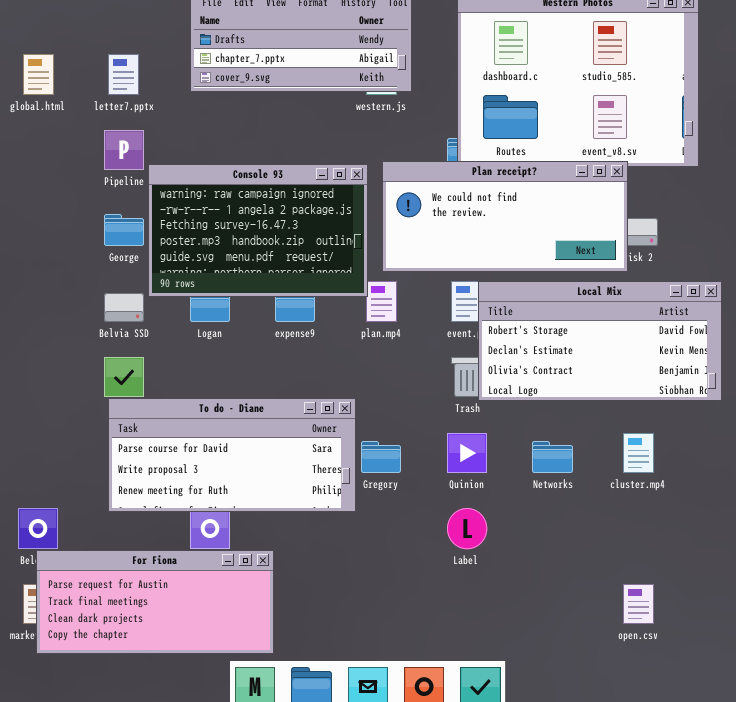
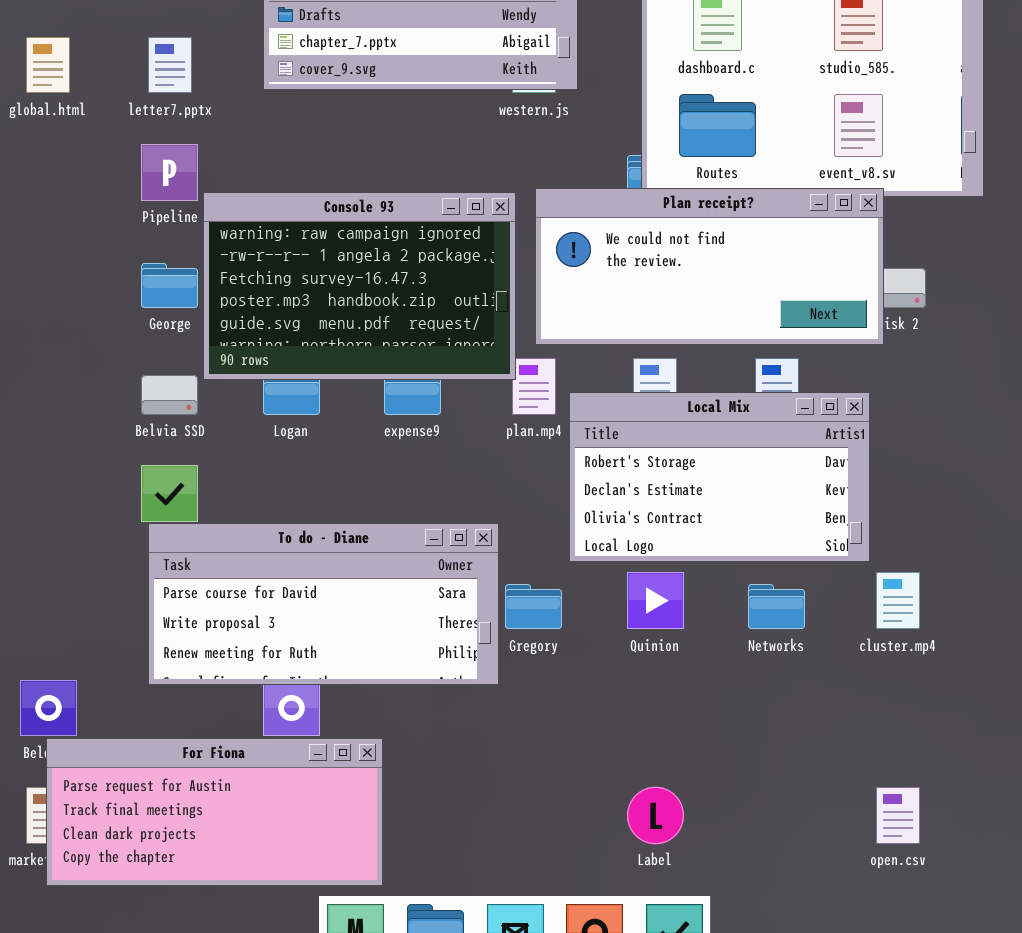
Local Mix: [478,281,722,401] -> [569,392,870,562], moved, resized
Label: [447,508,487,549] -> [627,787,684,844], moved

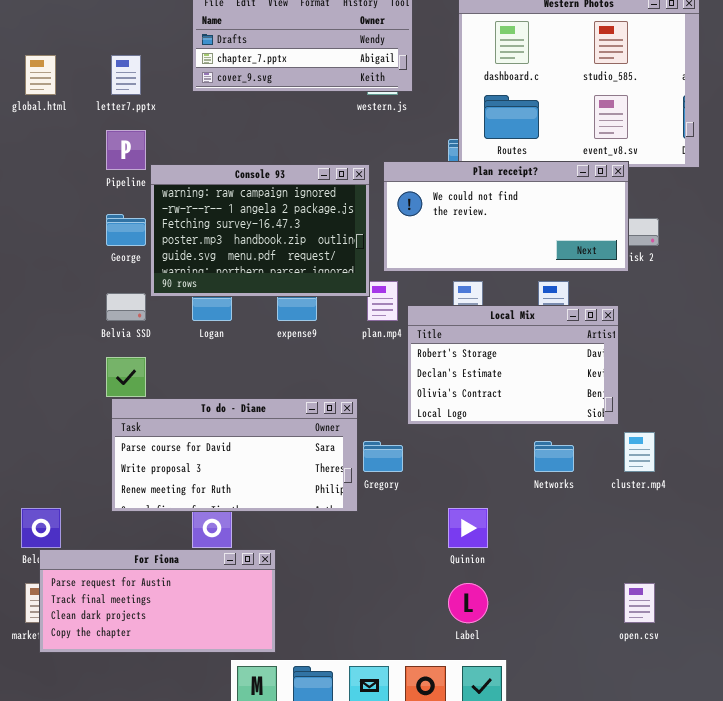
Quinion: [627,572,684,629] -> [448,508,488,548], moved

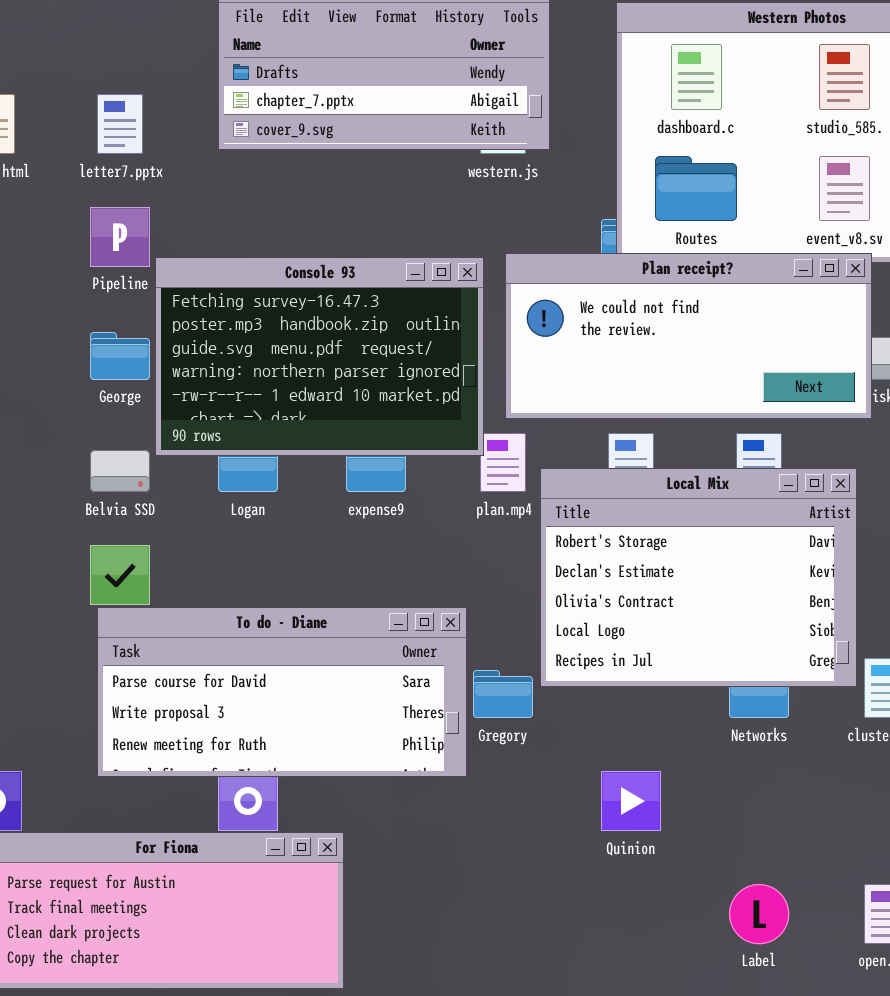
Console 93: [150,164,370,297] -> [155,257,484,456], scrolled down 2 rows
Local Mix: [407,305,619,425] -> [540,468,857,687], resized
Label: [448,583,488,623] -> [729,884,789,944], moved

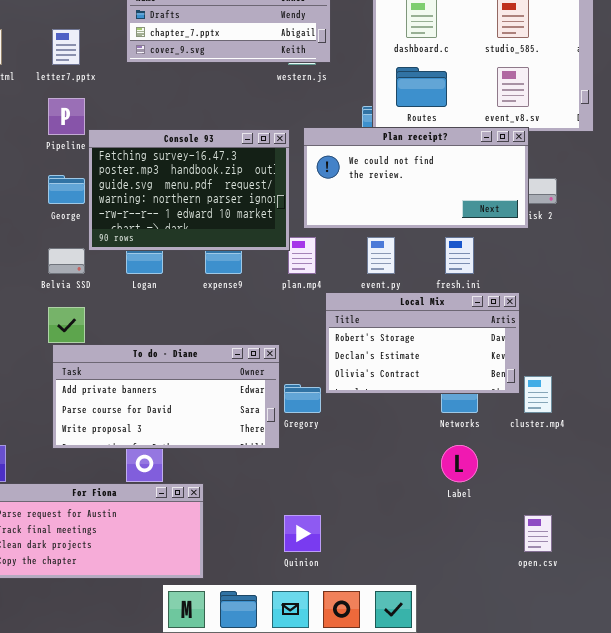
Local Mix: [540,468,857,687] -> [325,292,520,394], resized
To do - Diane: [97,607,467,777] -> [52,344,280,449], scrolled up 1 row
Quinion: [601,771,661,831] -> [284,515,321,552], moved
Label: [729,884,789,944] -> [441,445,478,482], moved

